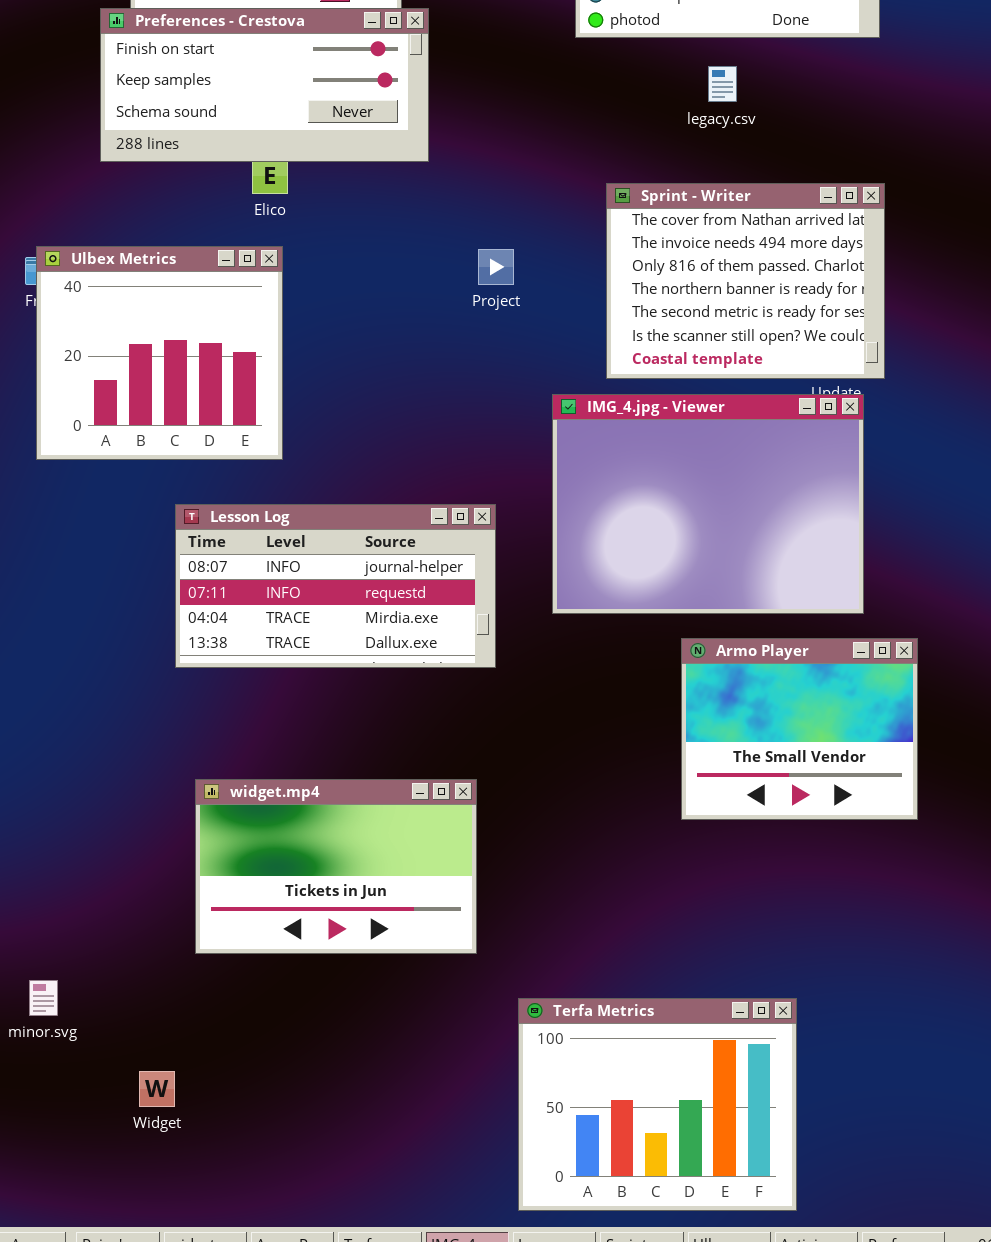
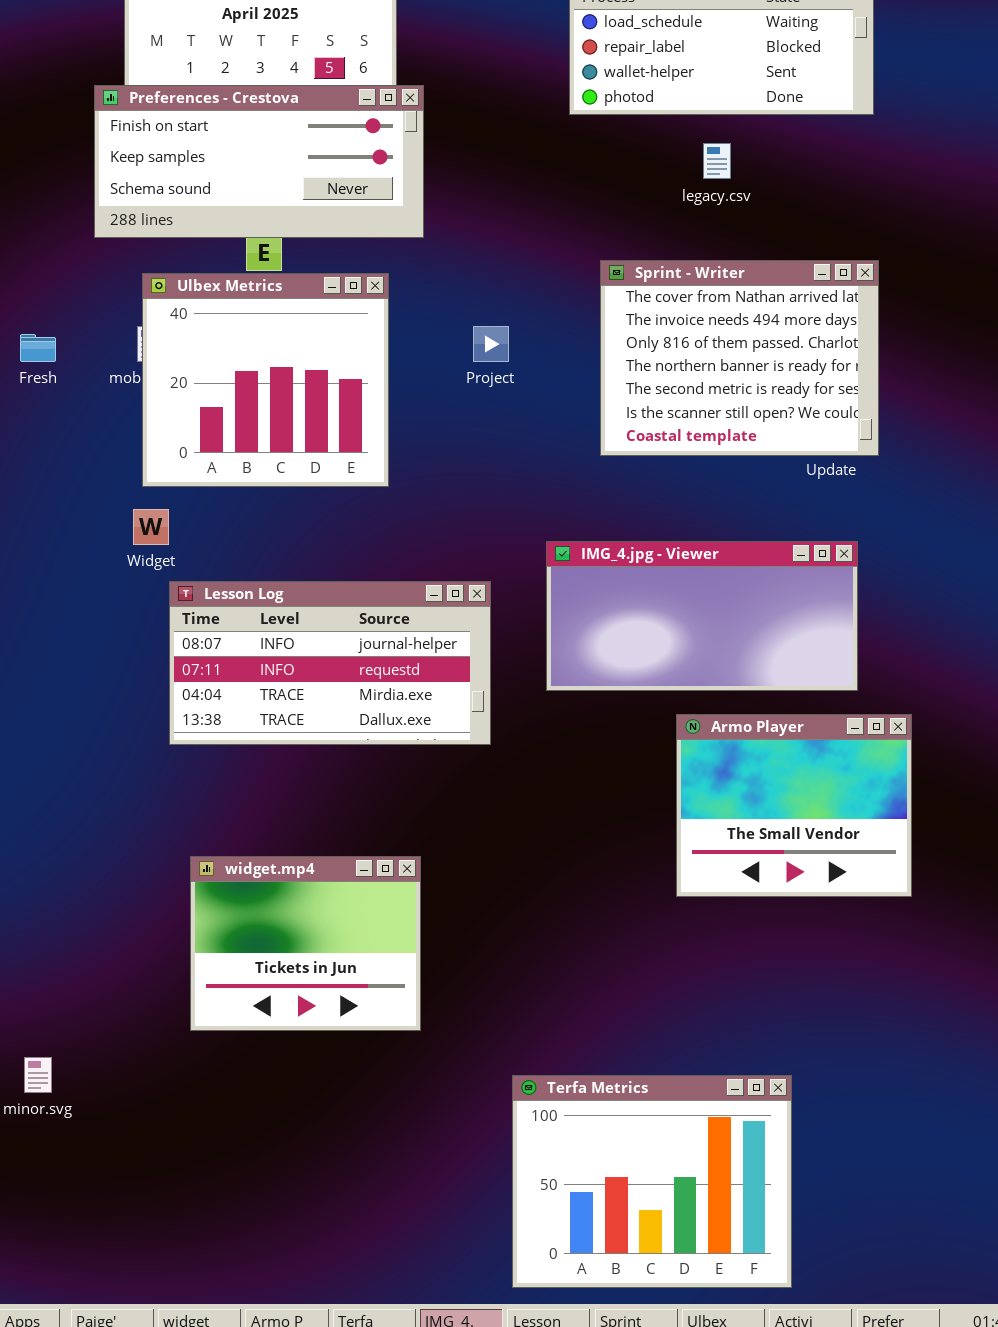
Ulbex Metrics: [36,246,283,460] -> [142,273,389,487], moved
IMG_4.jpg - Viewer: [552,394,864,614] -> [546,541,858,691], resized
widget.mp4: [195,779,477,954] -> [190,856,421,1031], resized
Widget: [139,1071,175,1107] -> [133,509,169,545], moved

